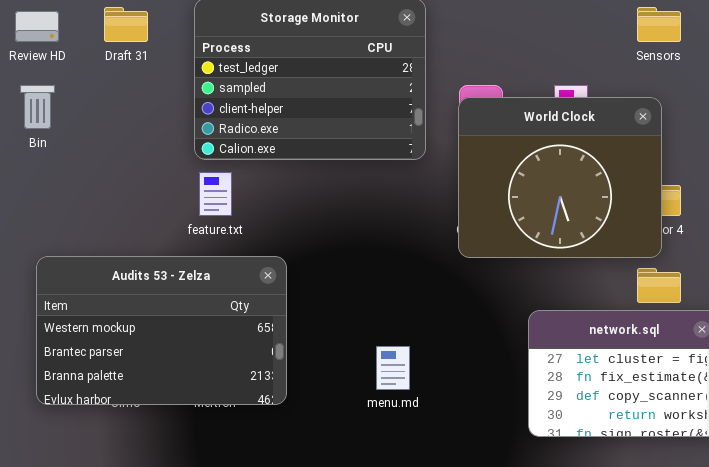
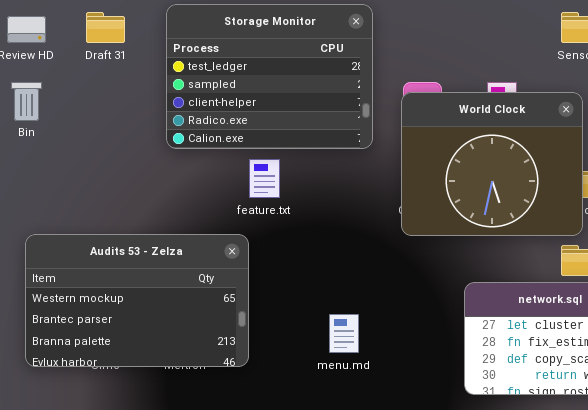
feature.txt: [199,172,232,216] -> [249,159,280,198], moved

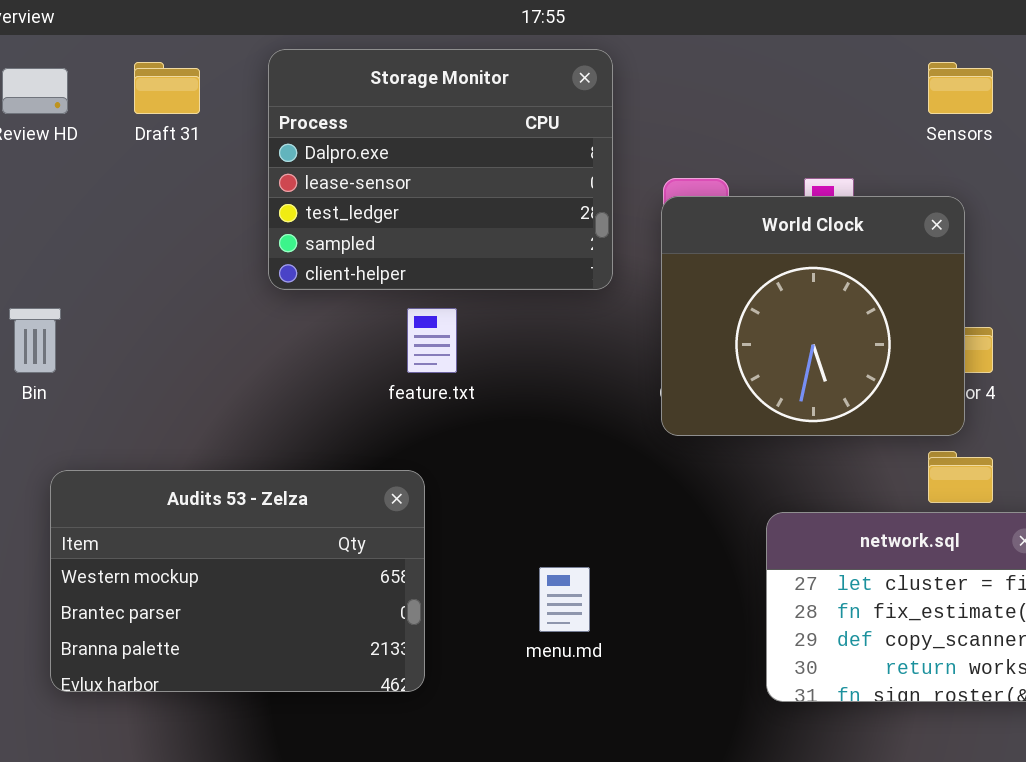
Storage Monitor: [166,4,373,149] -> [268,49,613,290], scrolled up 2 rows
Bin: [11,82,42,121] -> [9,308,61,373], moved
Audits 53 - Zelza: [25,234,249,367] -> [50,470,425,692], moved

